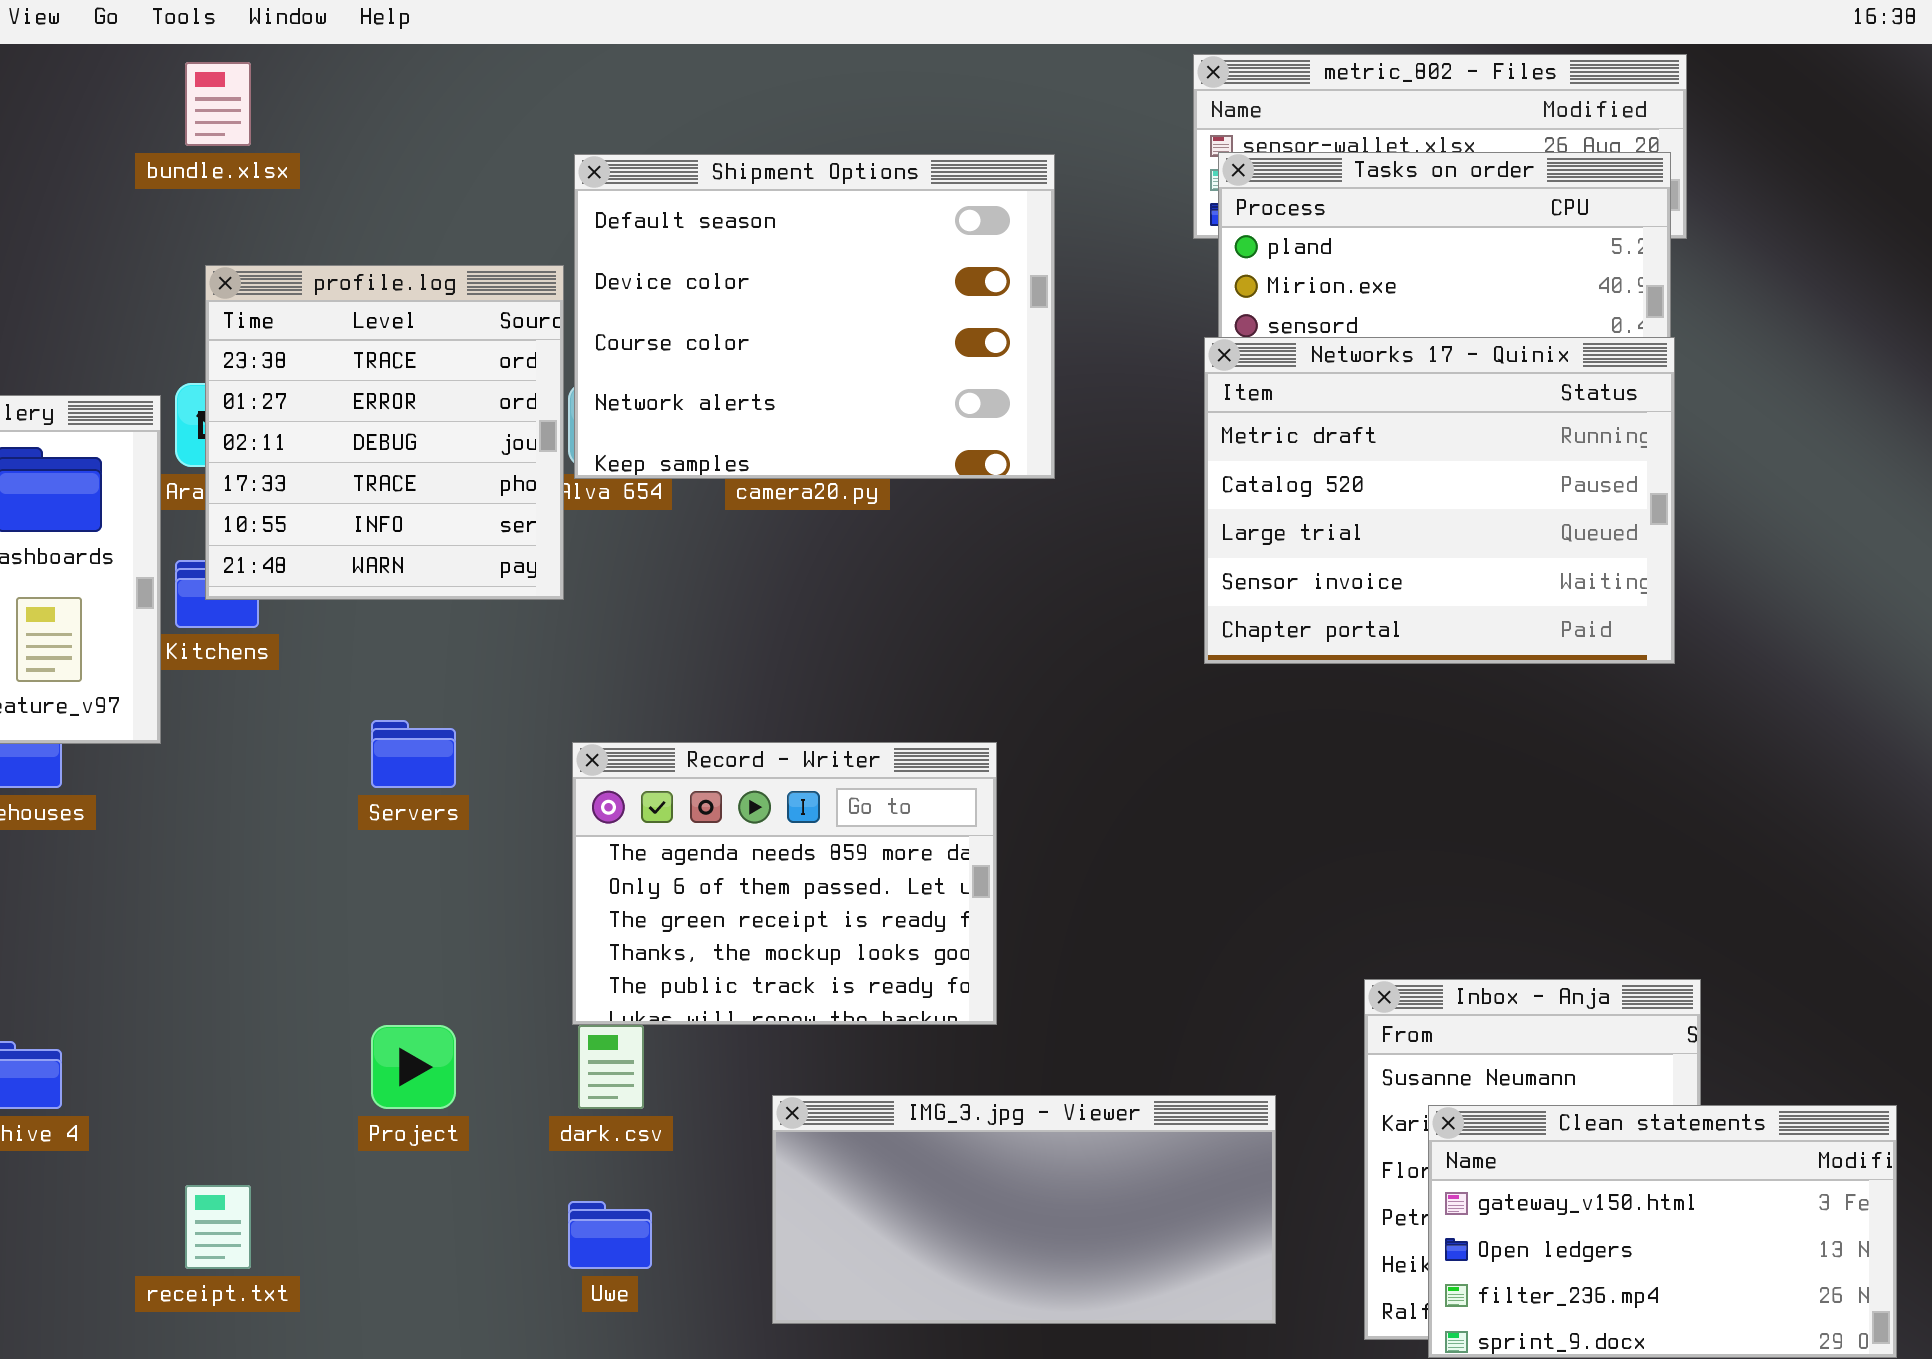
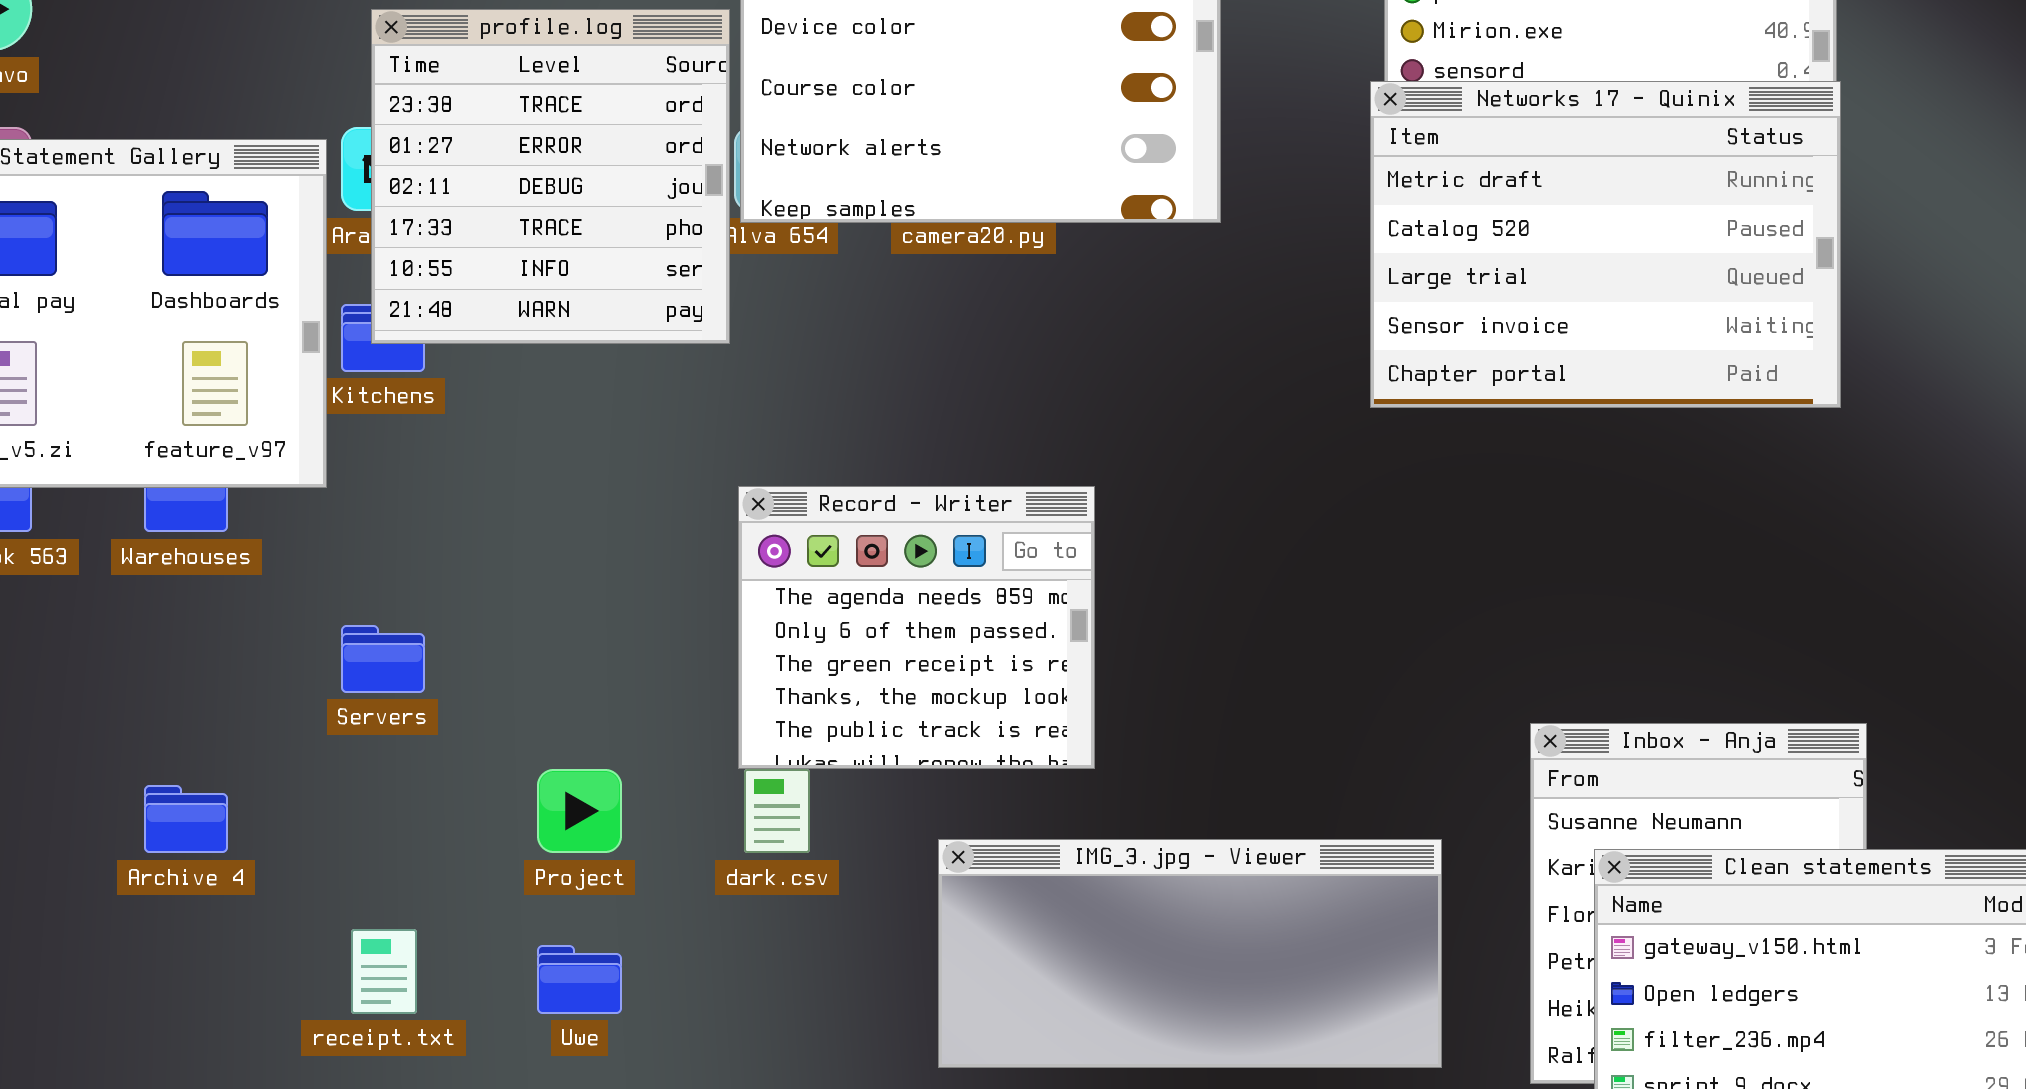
Servers: [371,720,456,788] -> [341,625,425,693], moved
Record - Writer: [572,742,997,1025] -> [738,486,1095,769], resized
Uwe: [568,1201,652,1269] -> [537,945,622,1014], moved

